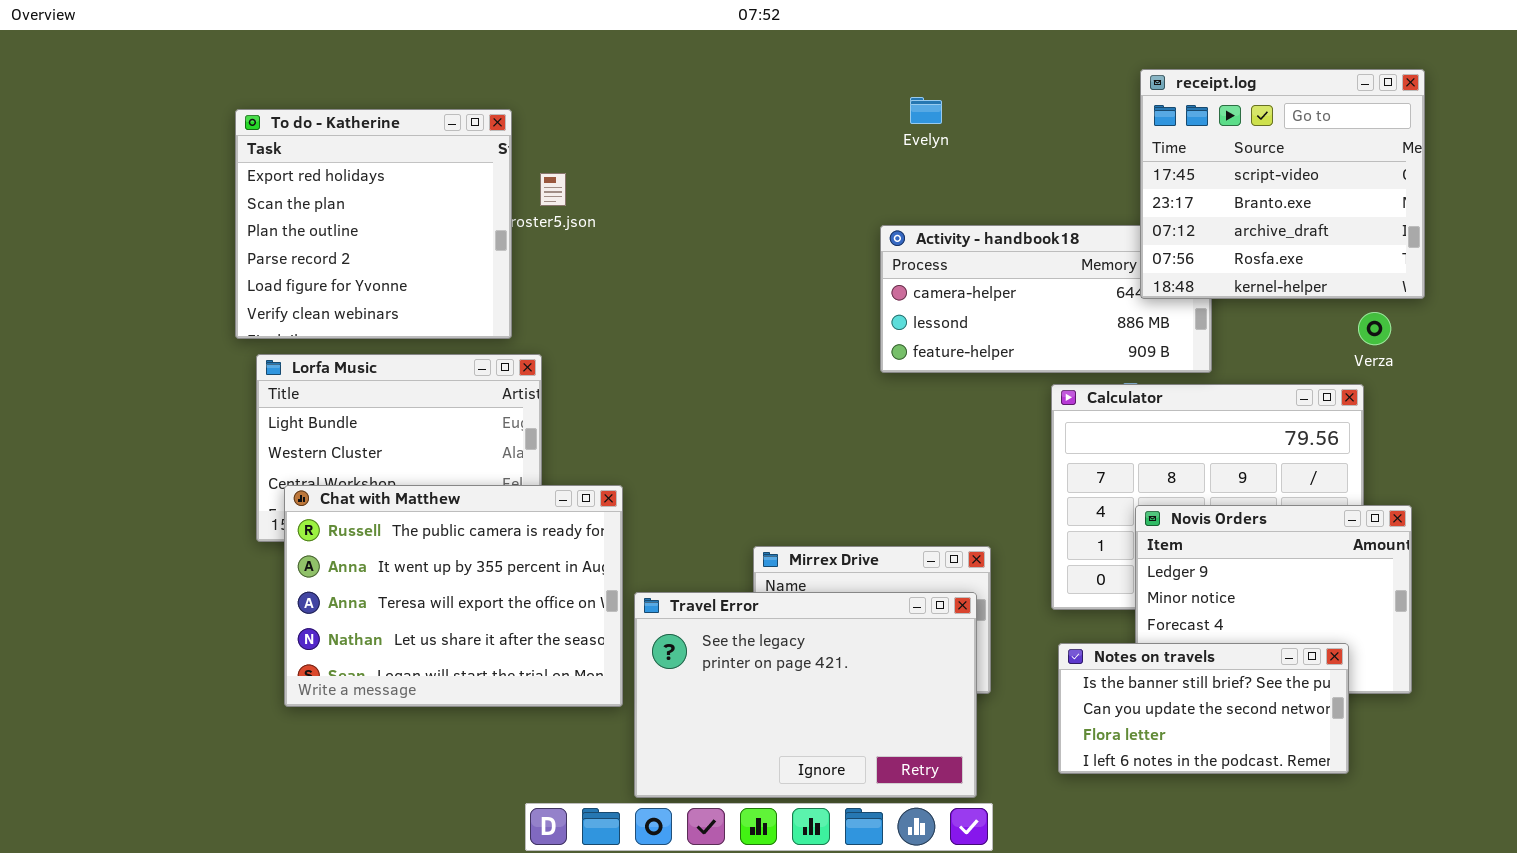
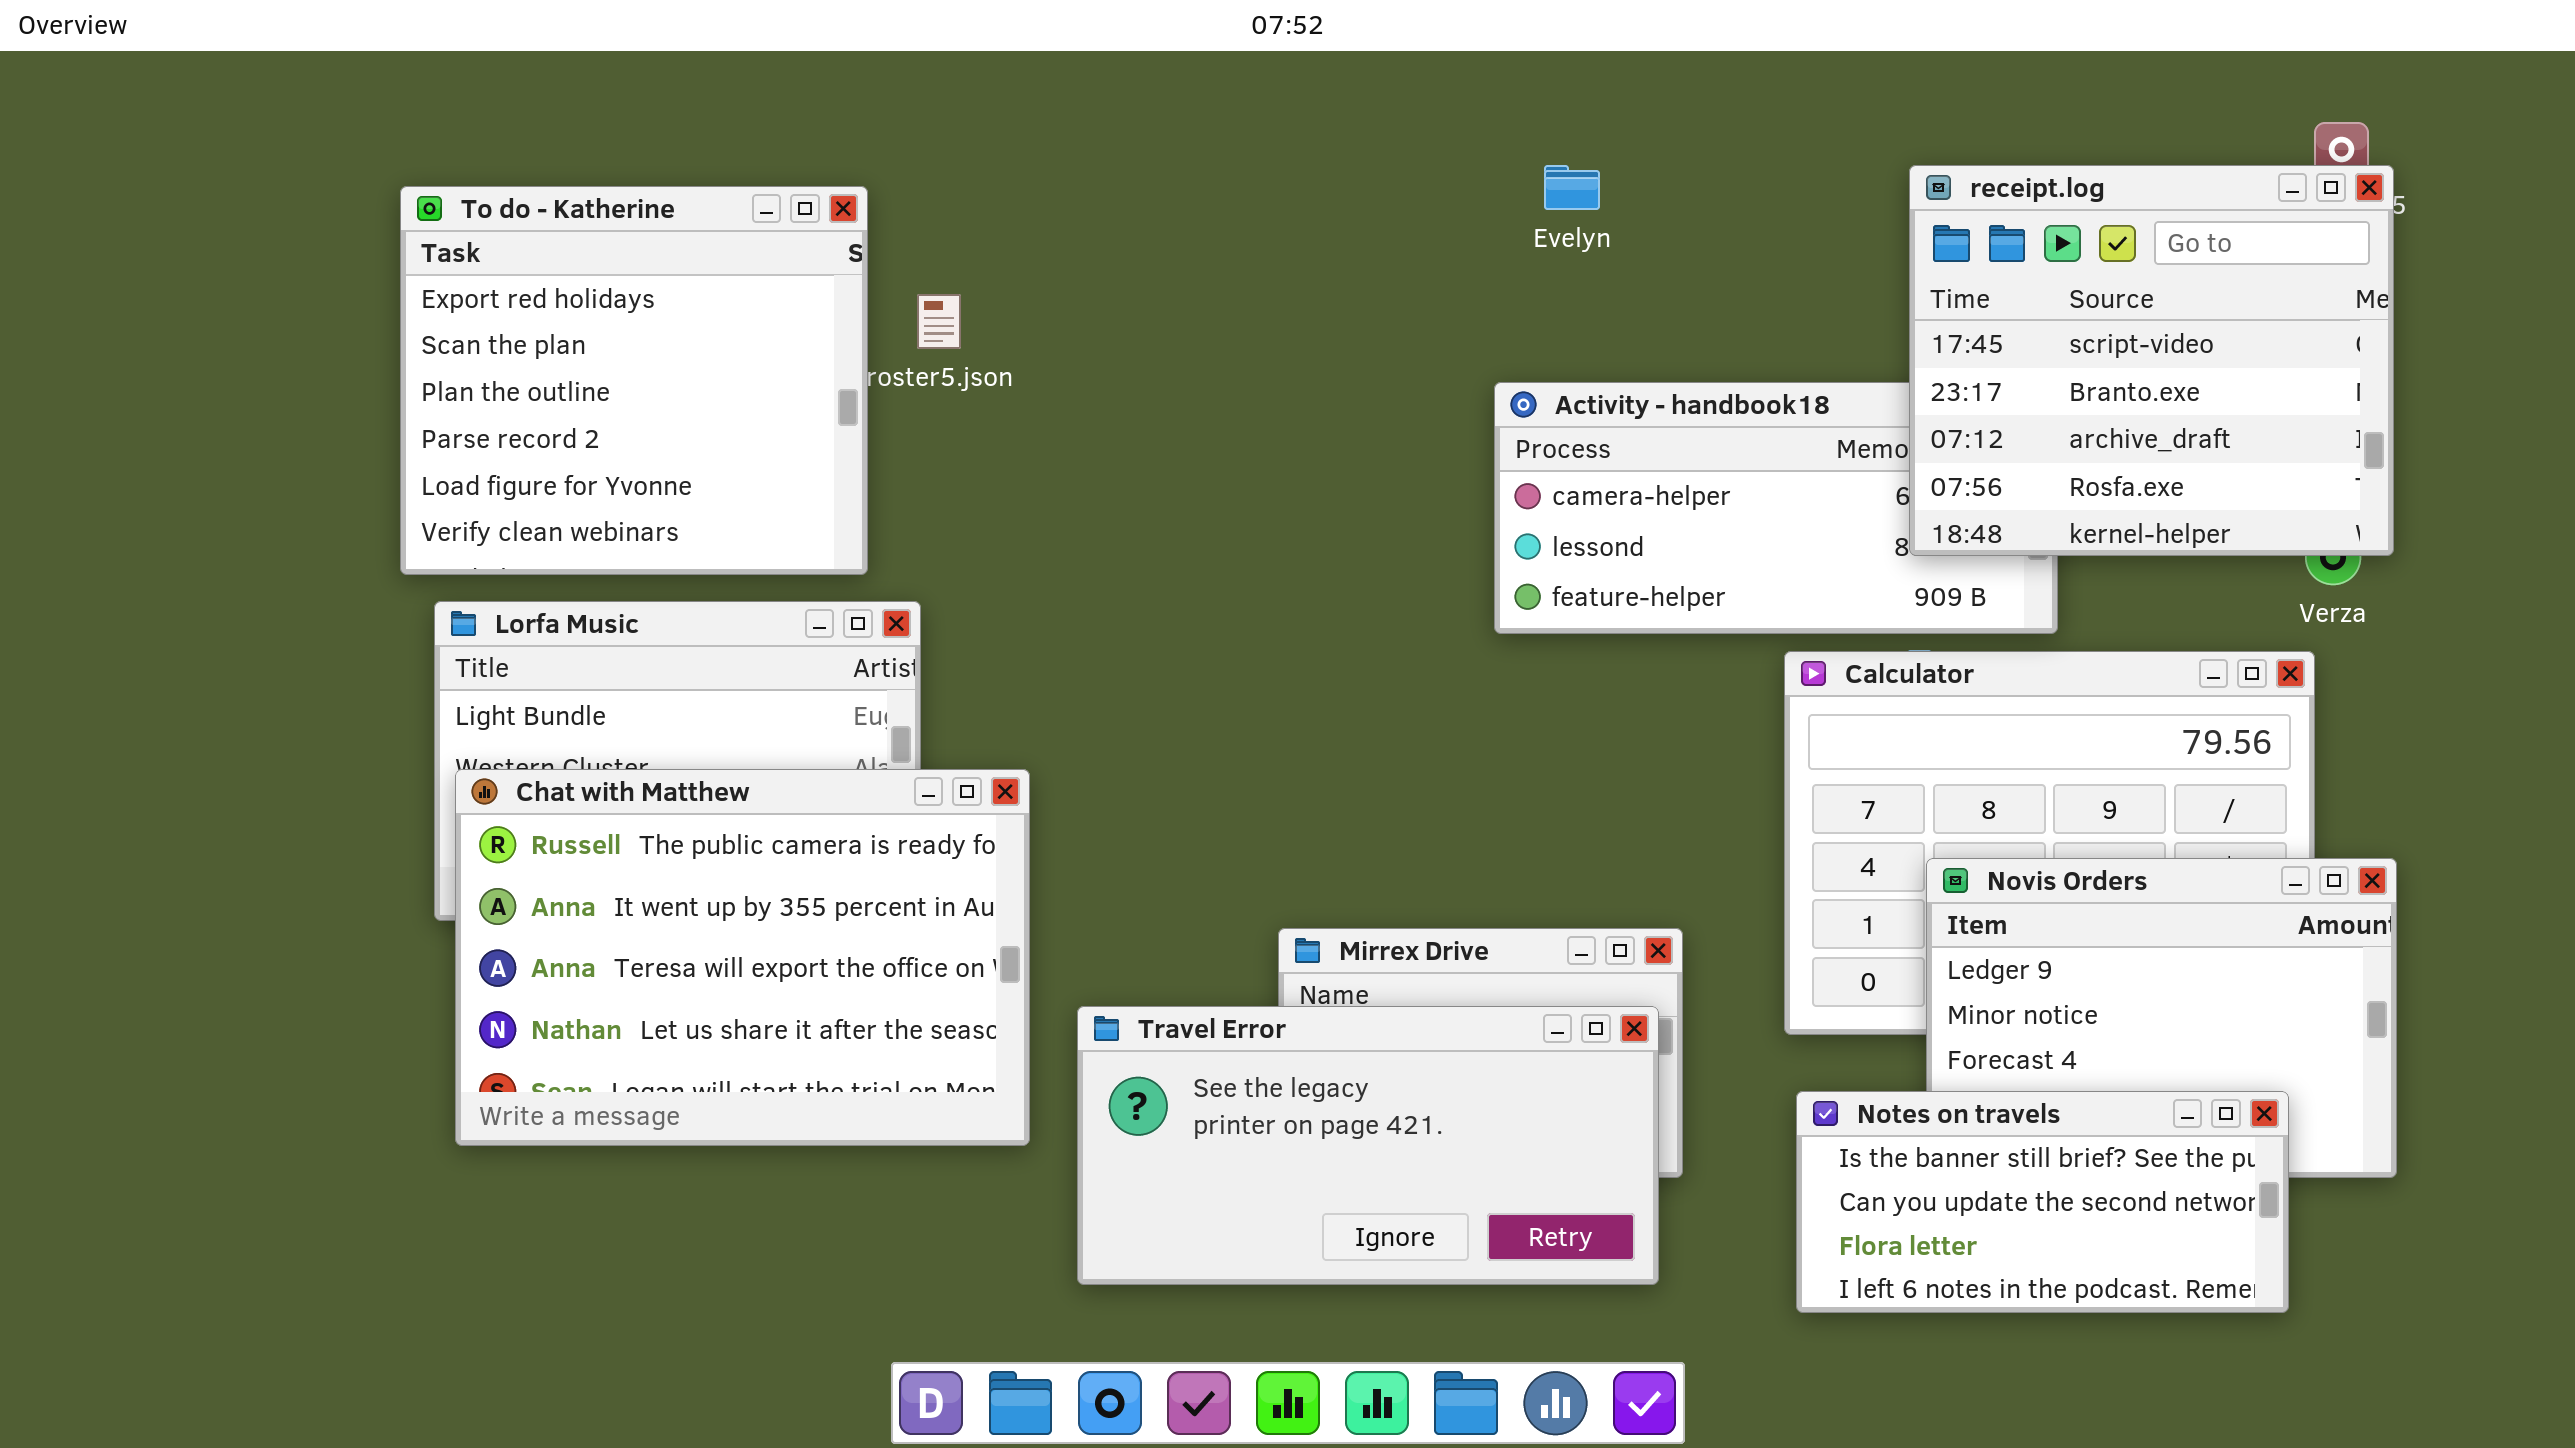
receipt.log: [1140,69,1425,299] -> [1909,165,2394,556], moved
Chat with Matthew: [284,485,623,707] -> [455,769,1030,1146], moved
Travel Error: [634,592,977,798] -> [1077,1006,1659,1285], resized

